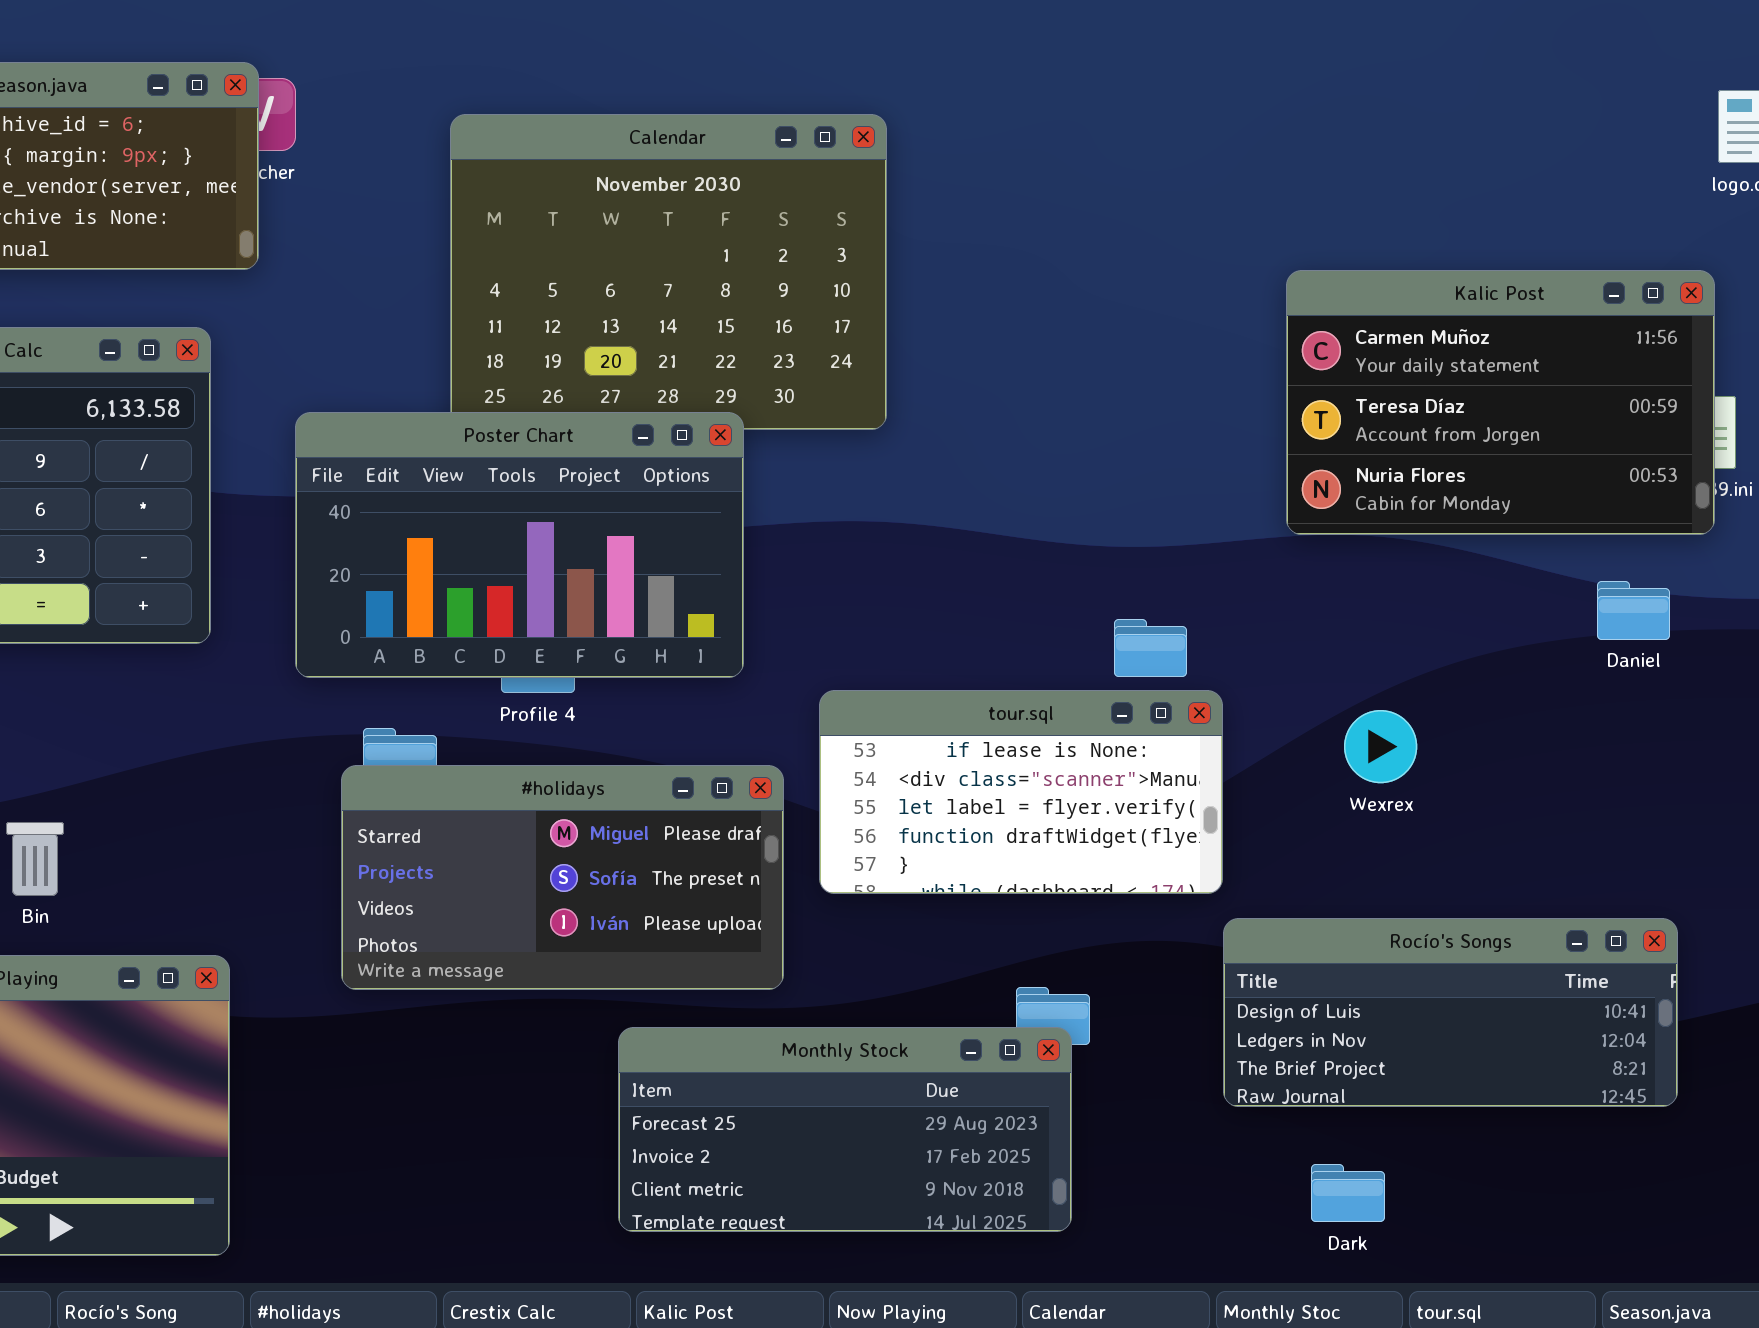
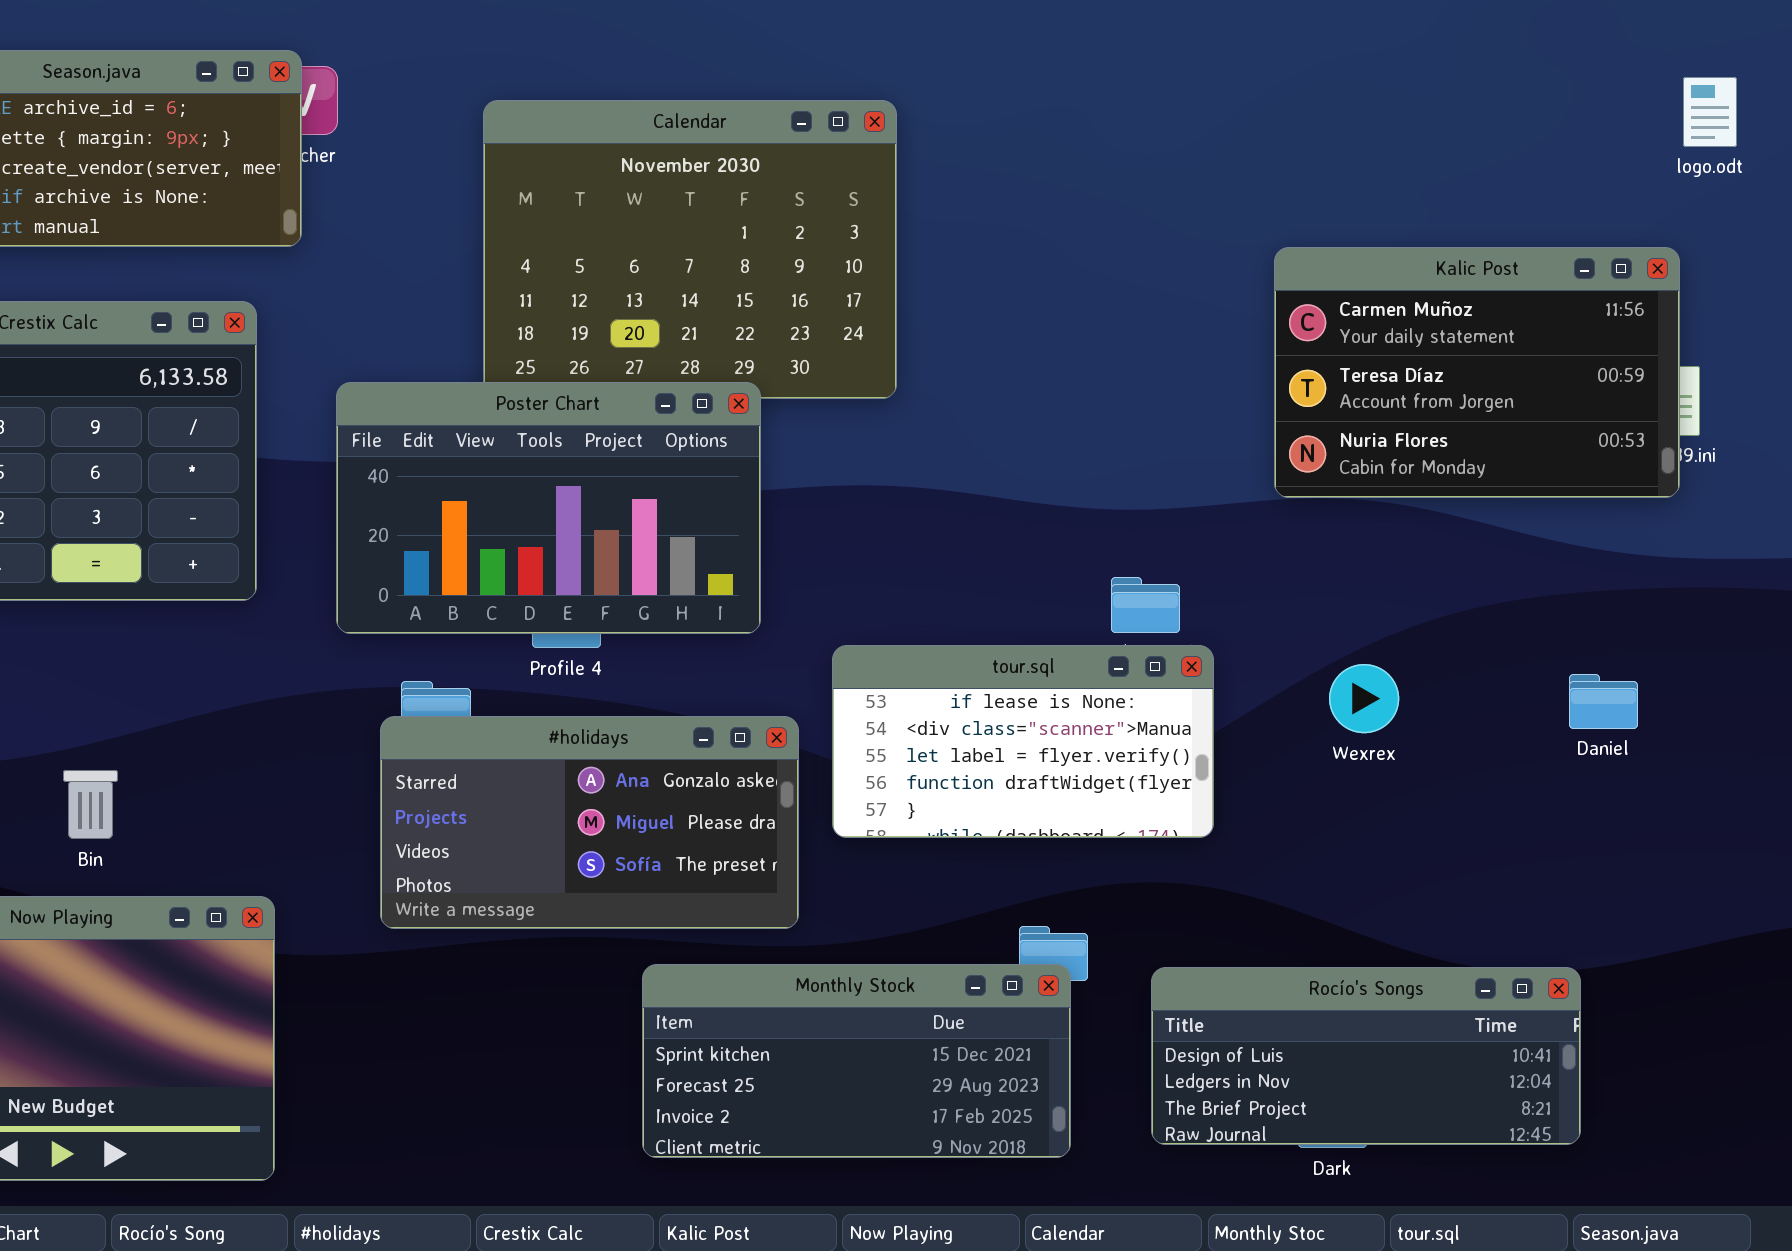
Daniel: [1597,581,1670,640] -> [1569,674,1638,729], moved
#holidays: [341,765,784,990] -> [380,716,799,929], scrolled up 1 row
Rocío's Songs: [1223,918,1678,1107] -> [1151,967,1581,1145], moved
Monthly Stock: [618,1027,1072,1232] -> [642,964,1071,1158], scrolled up 1 row

